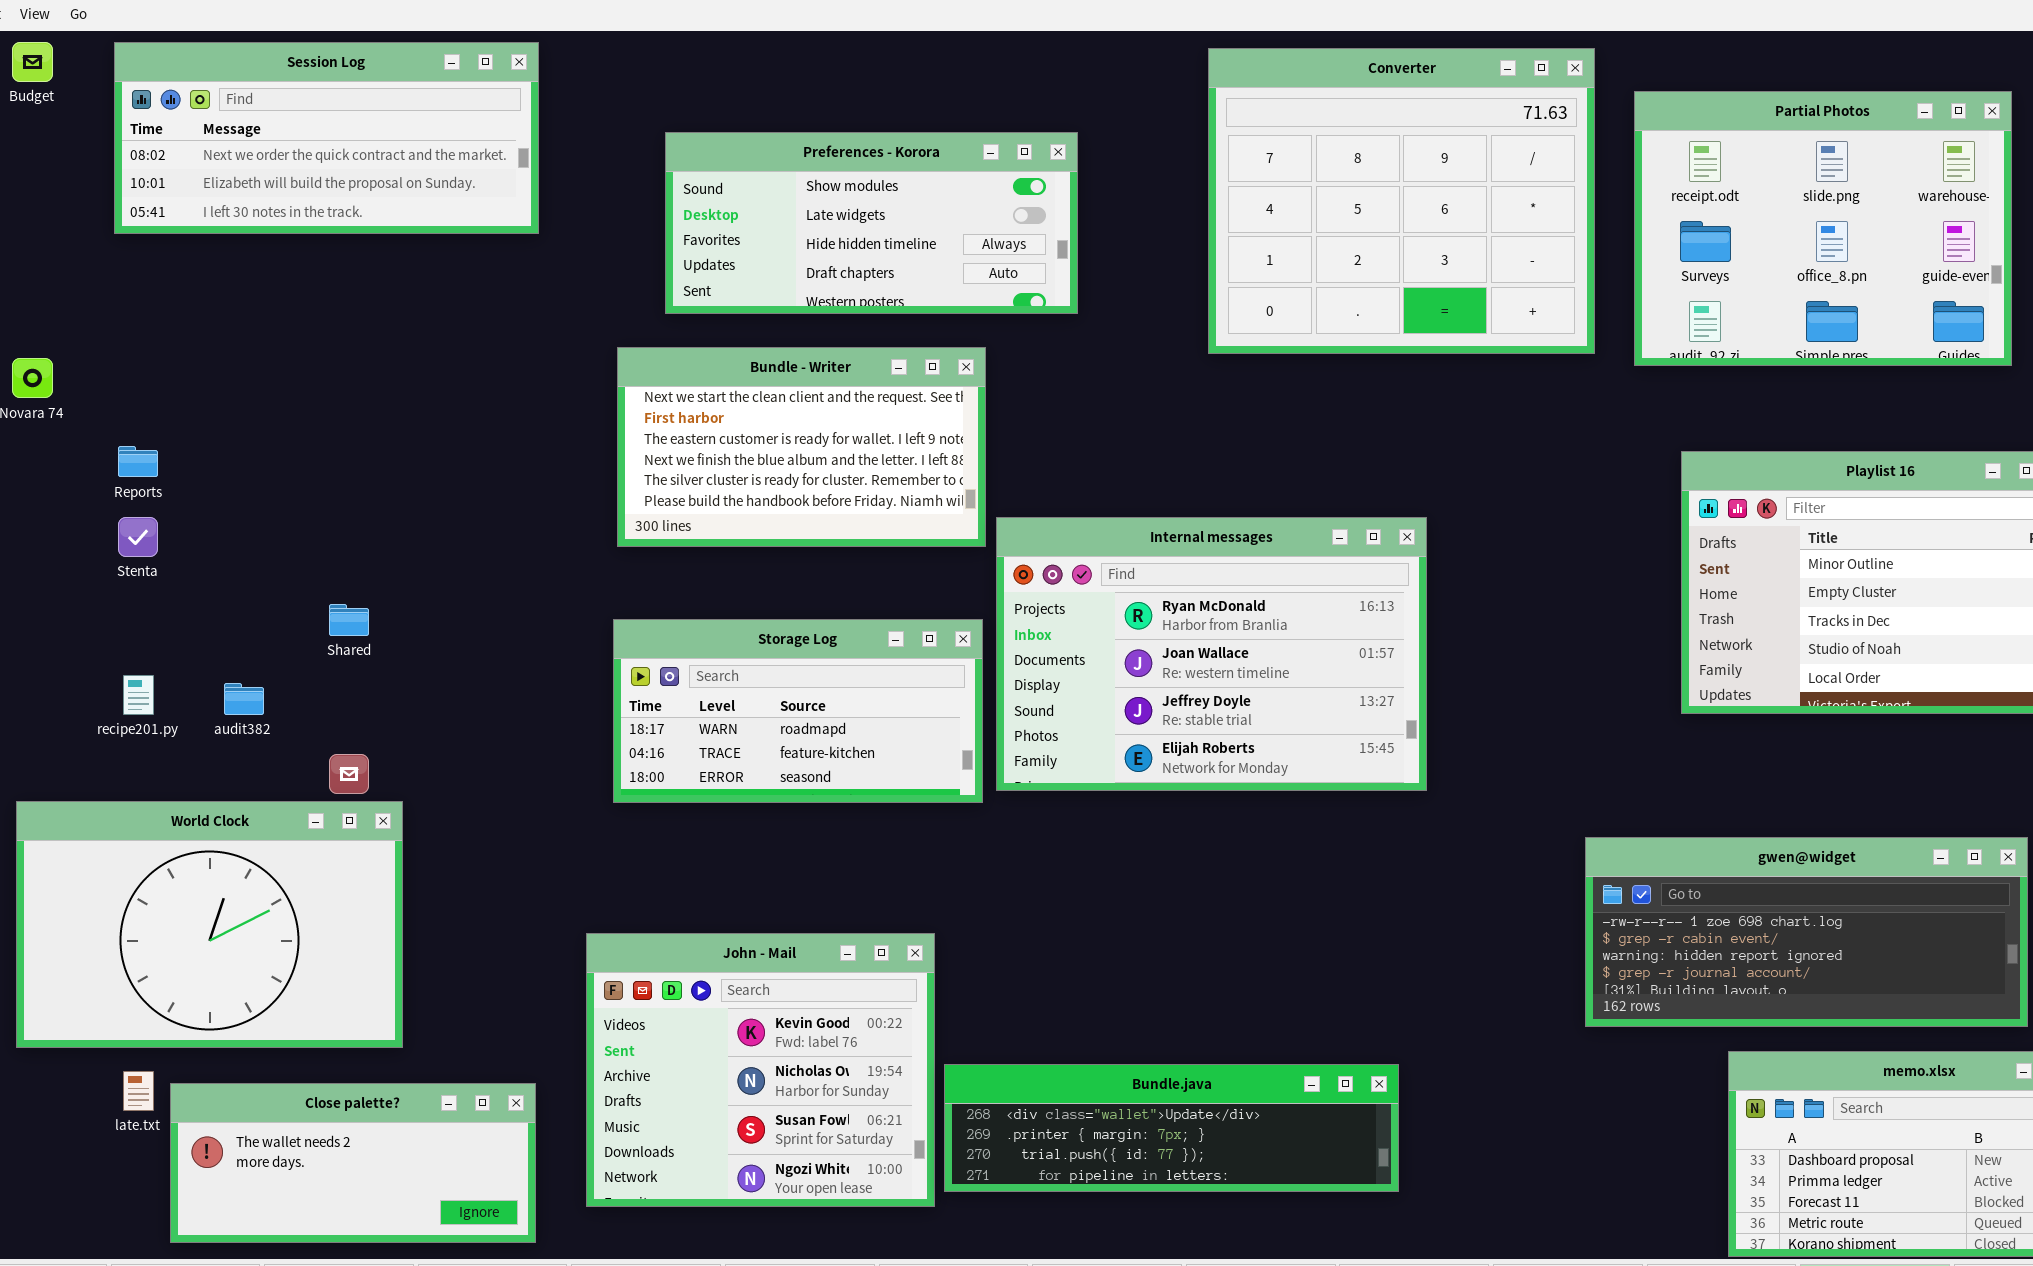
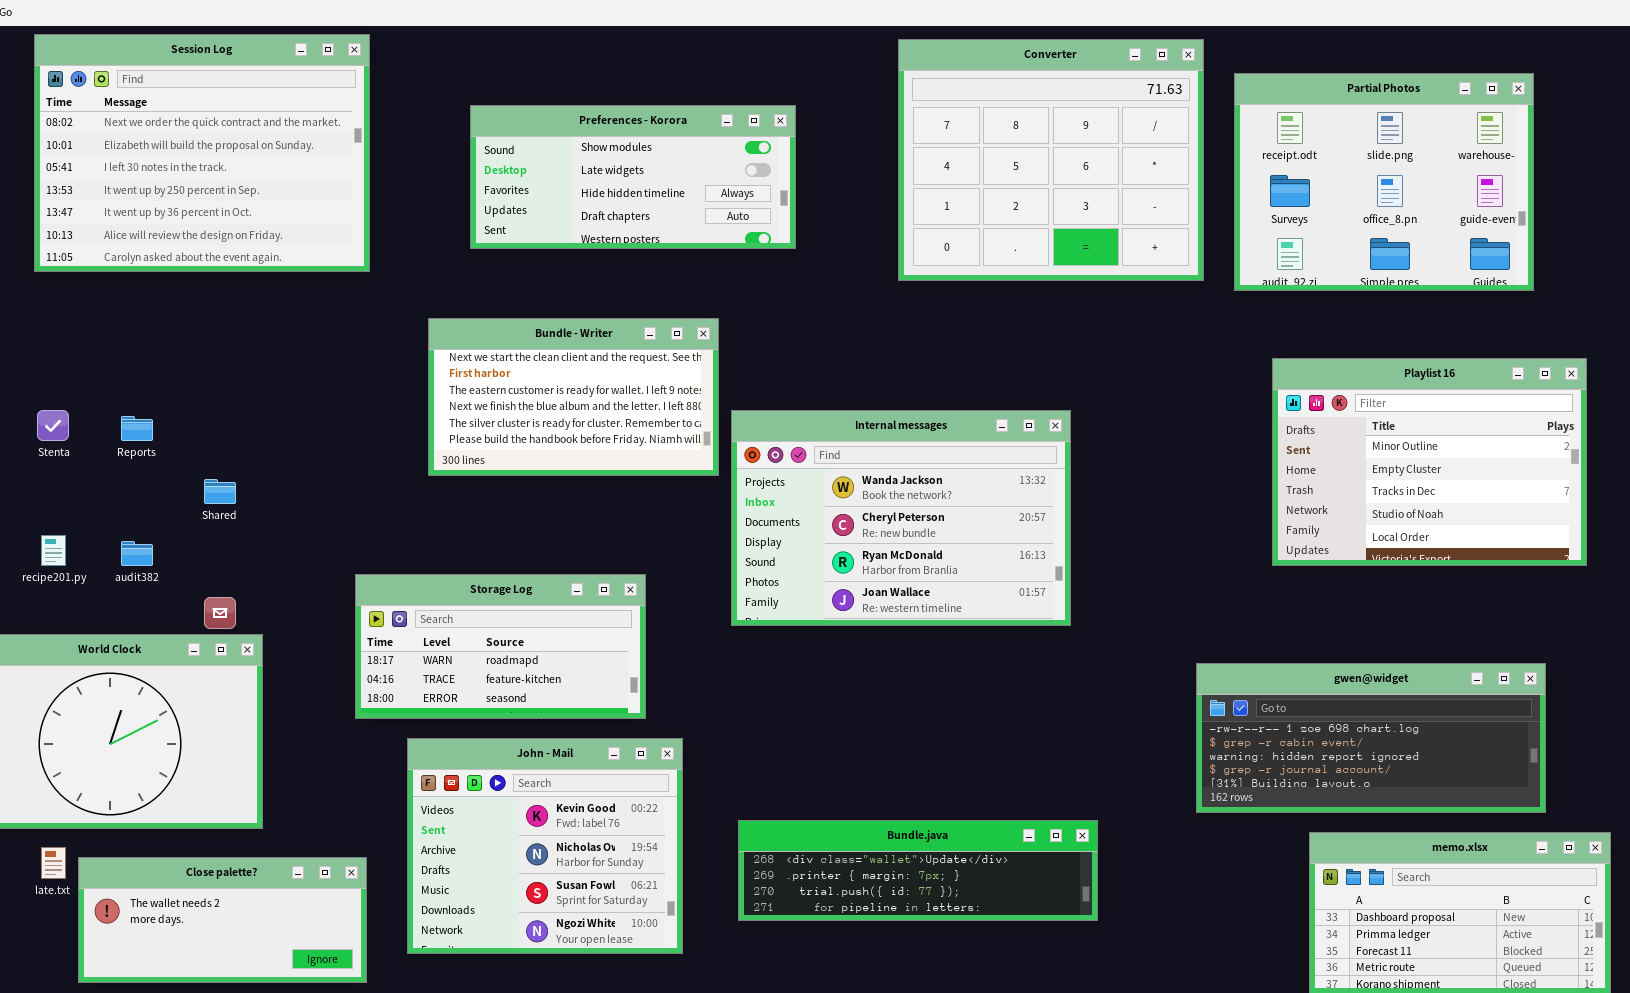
Session Log: [114,42,539,234] -> [34,34,370,272], resized
Bundle - Writer: [617,347,986,547] -> [428,318,719,476], moved
Reports: [118,446,158,477] -> [121,416,153,441], moved
Internal messages: [996,517,1427,791] -> [731,410,1071,626], scrolled up 2 rows
Storage Log: [613,619,983,803] -> [355,574,646,719], moved
Bundle.java: [944,1064,1399,1192] -> [738,820,1098,921], moved

